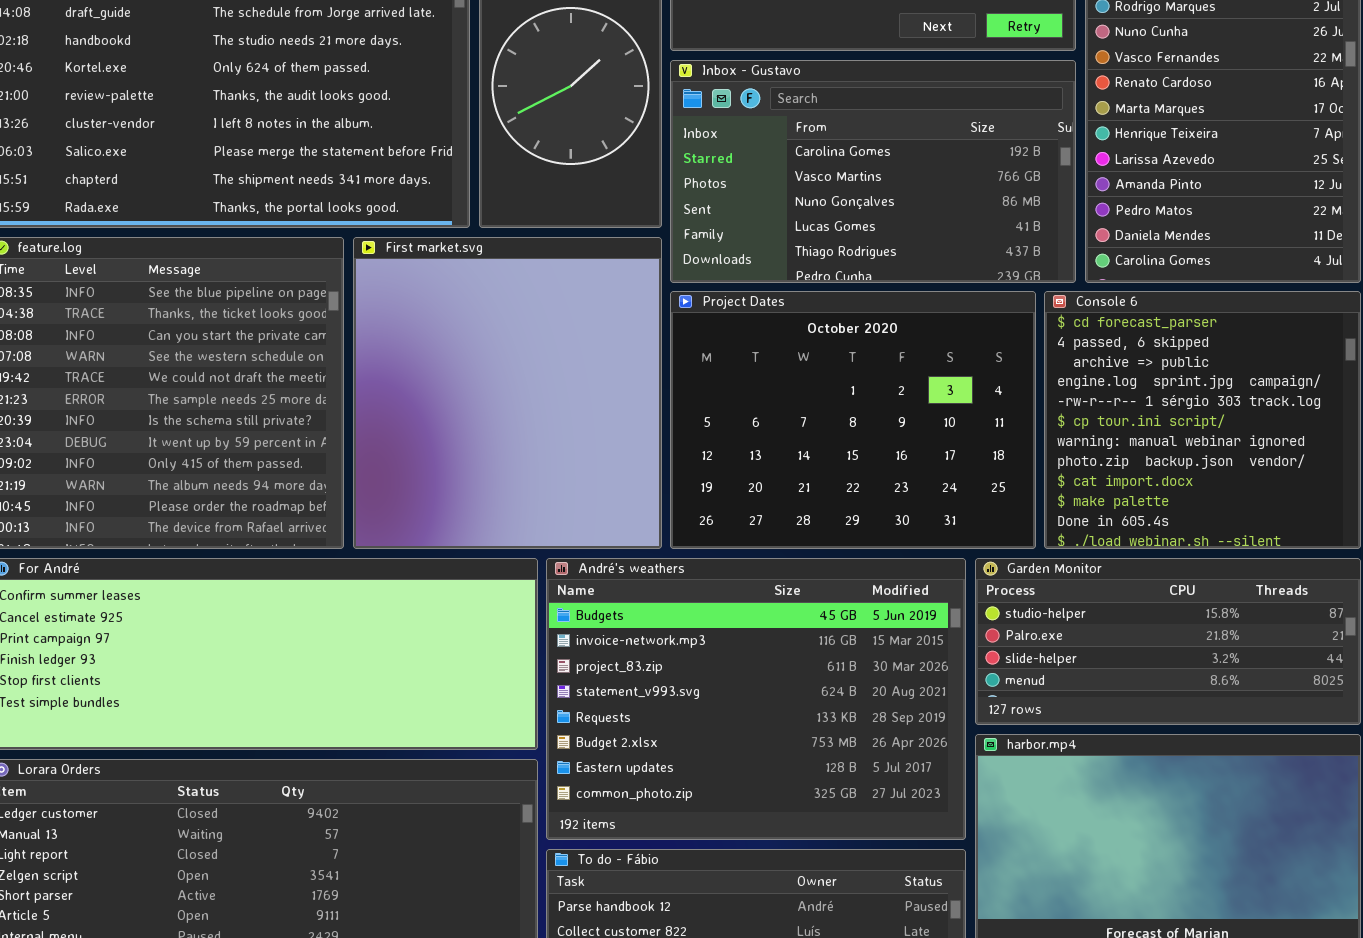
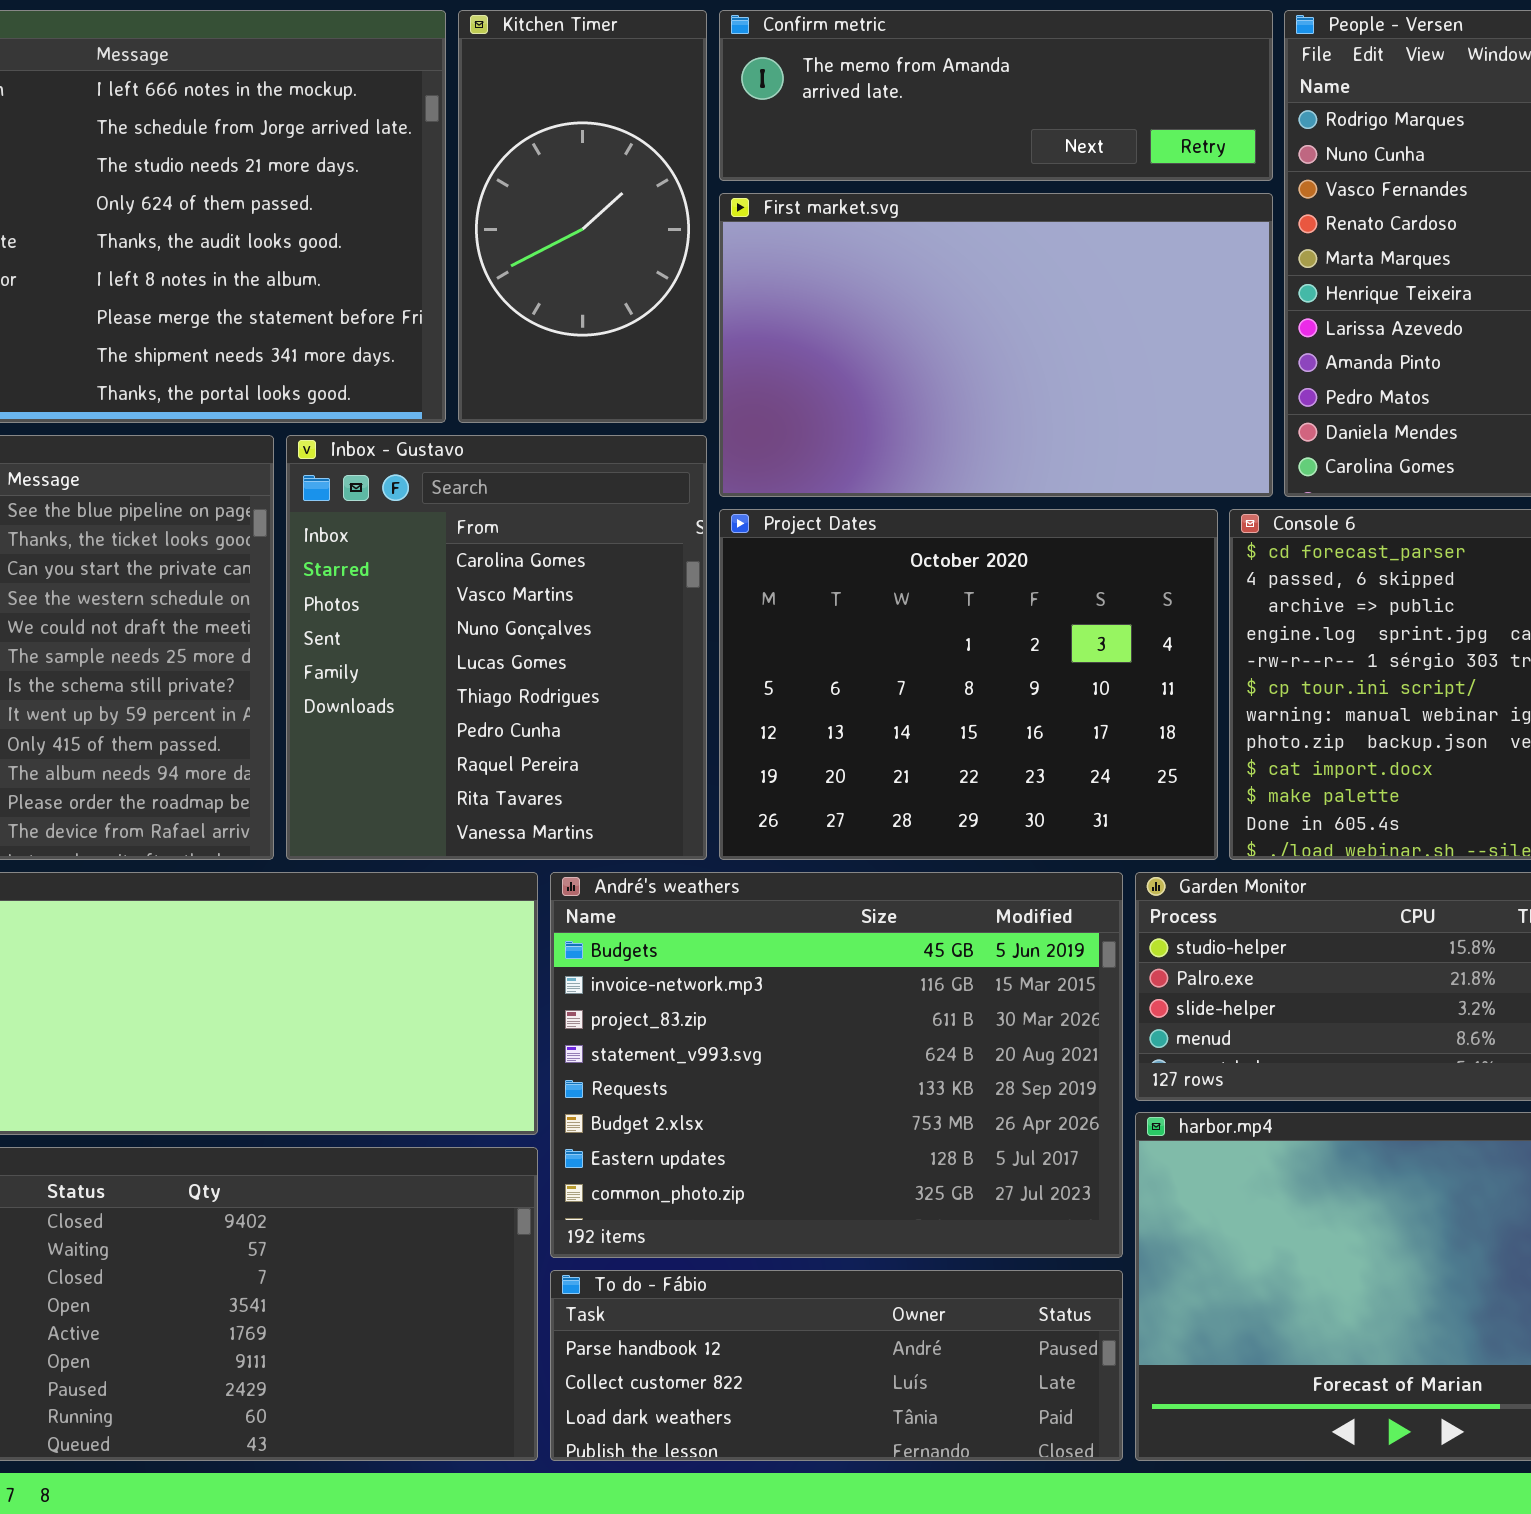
Inbox - Gustavo: [670,60,1076,283] -> [286,435,707,860], moved, resized
First market.svg: [353,237,662,549] -> [719,193,1273,497], moved, resized

